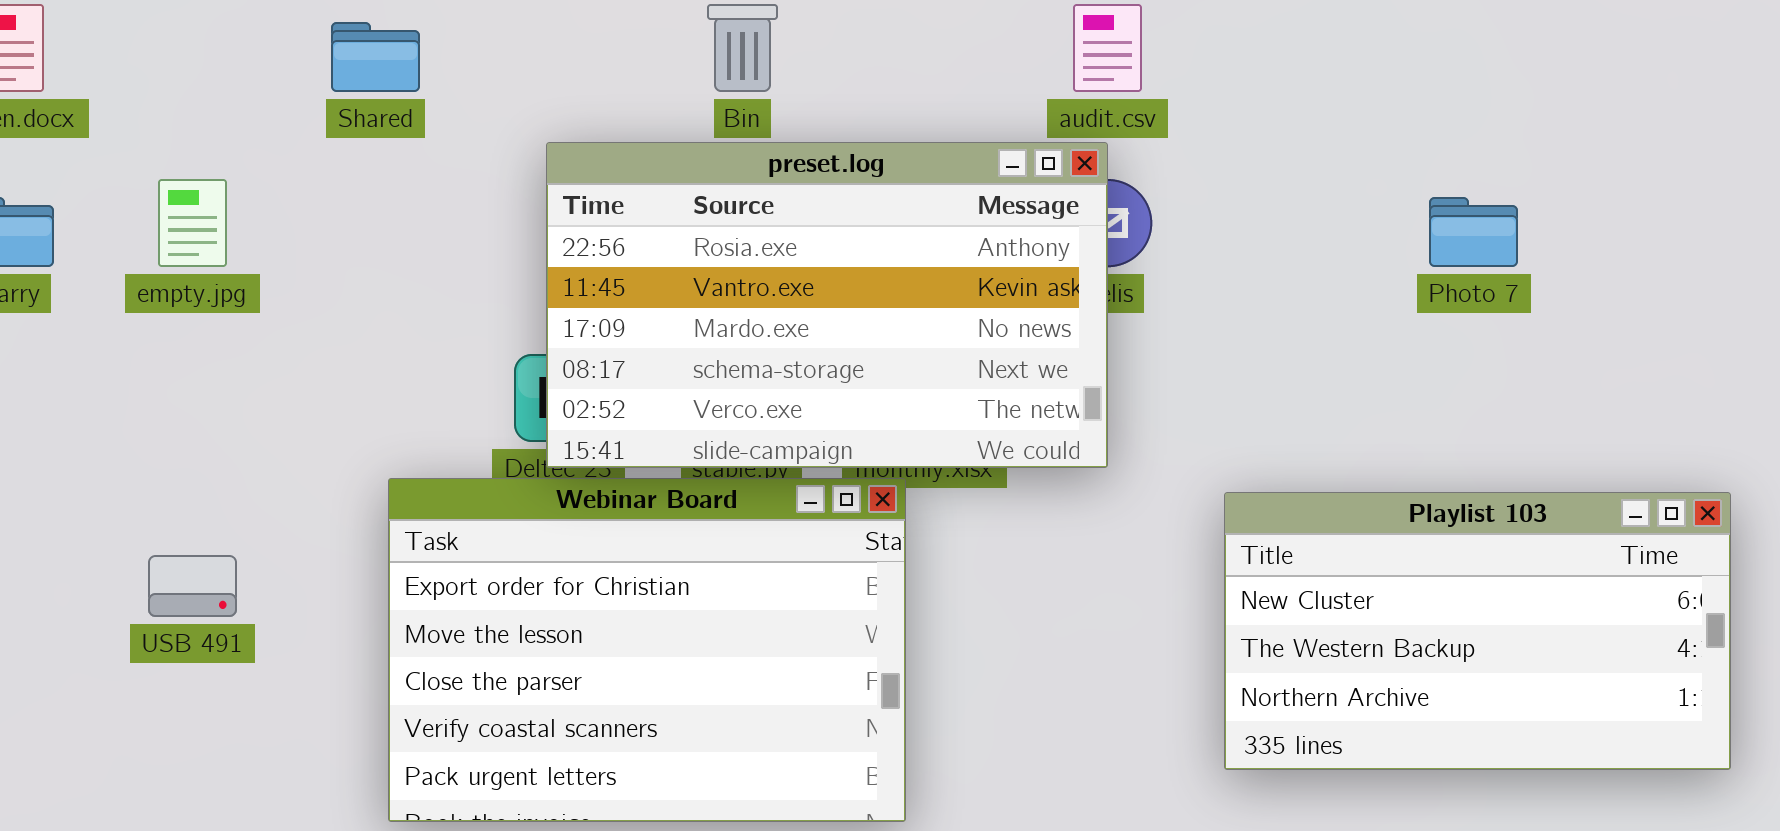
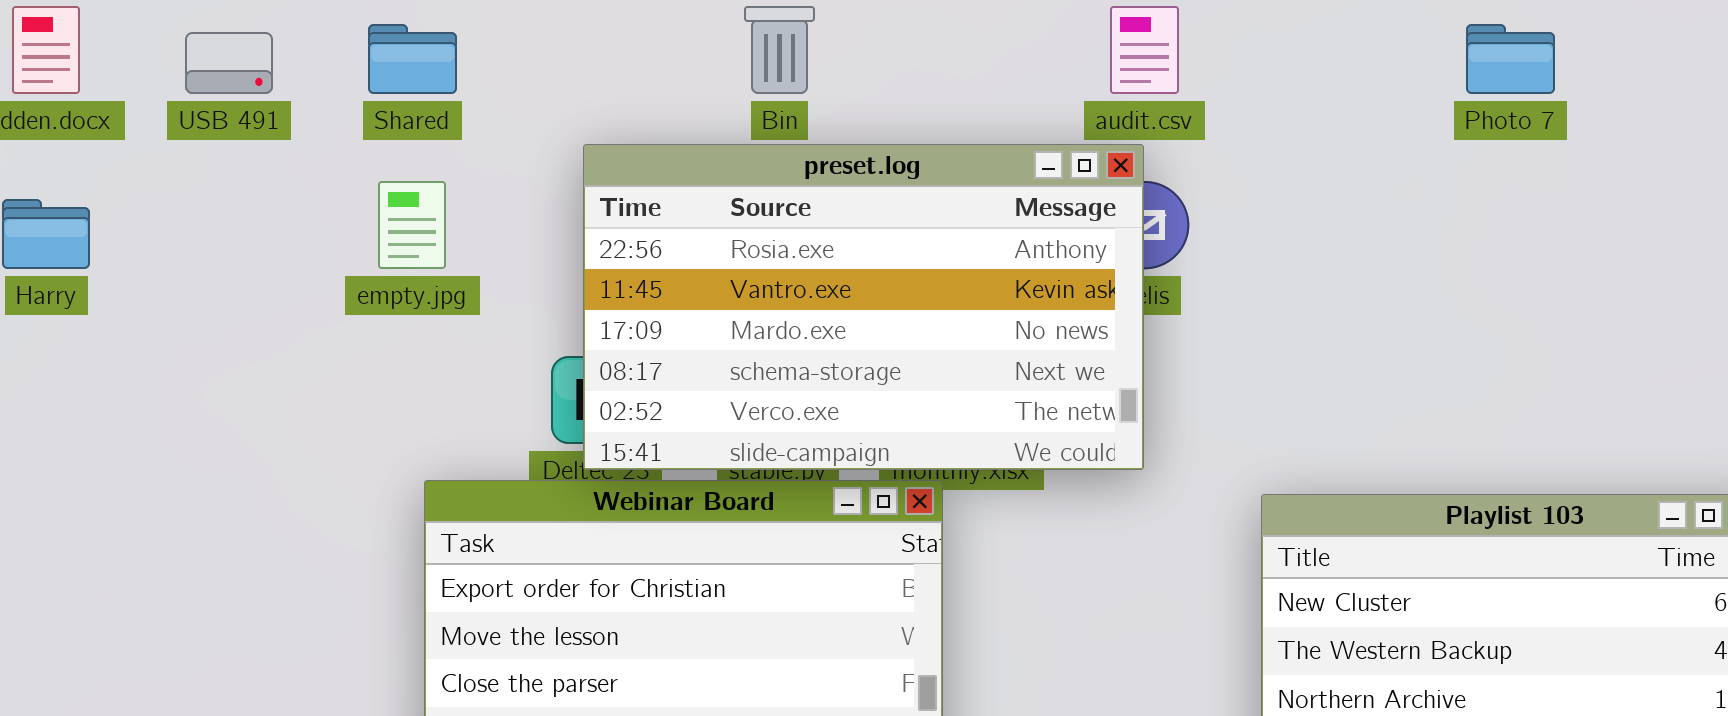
empty.jpg: [158,179,227,267] -> [378,181,446,269], moved
Photo 7: [1429,197,1518,267] -> [1466,24,1555,94], moved
USB 491: [148,555,237,617] -> [185,32,273,94], moved

